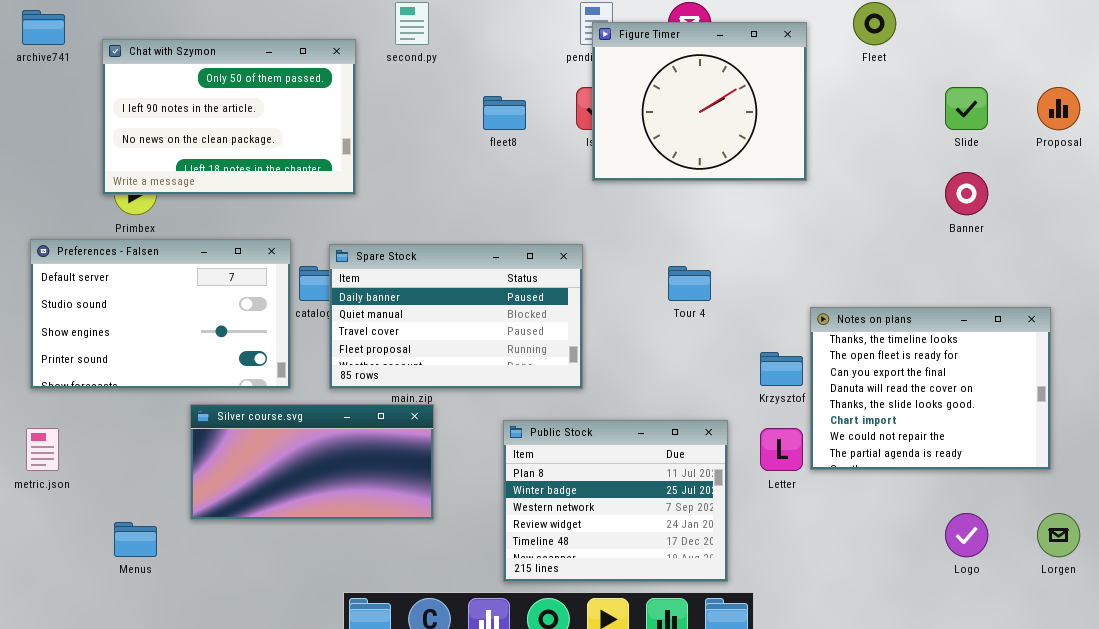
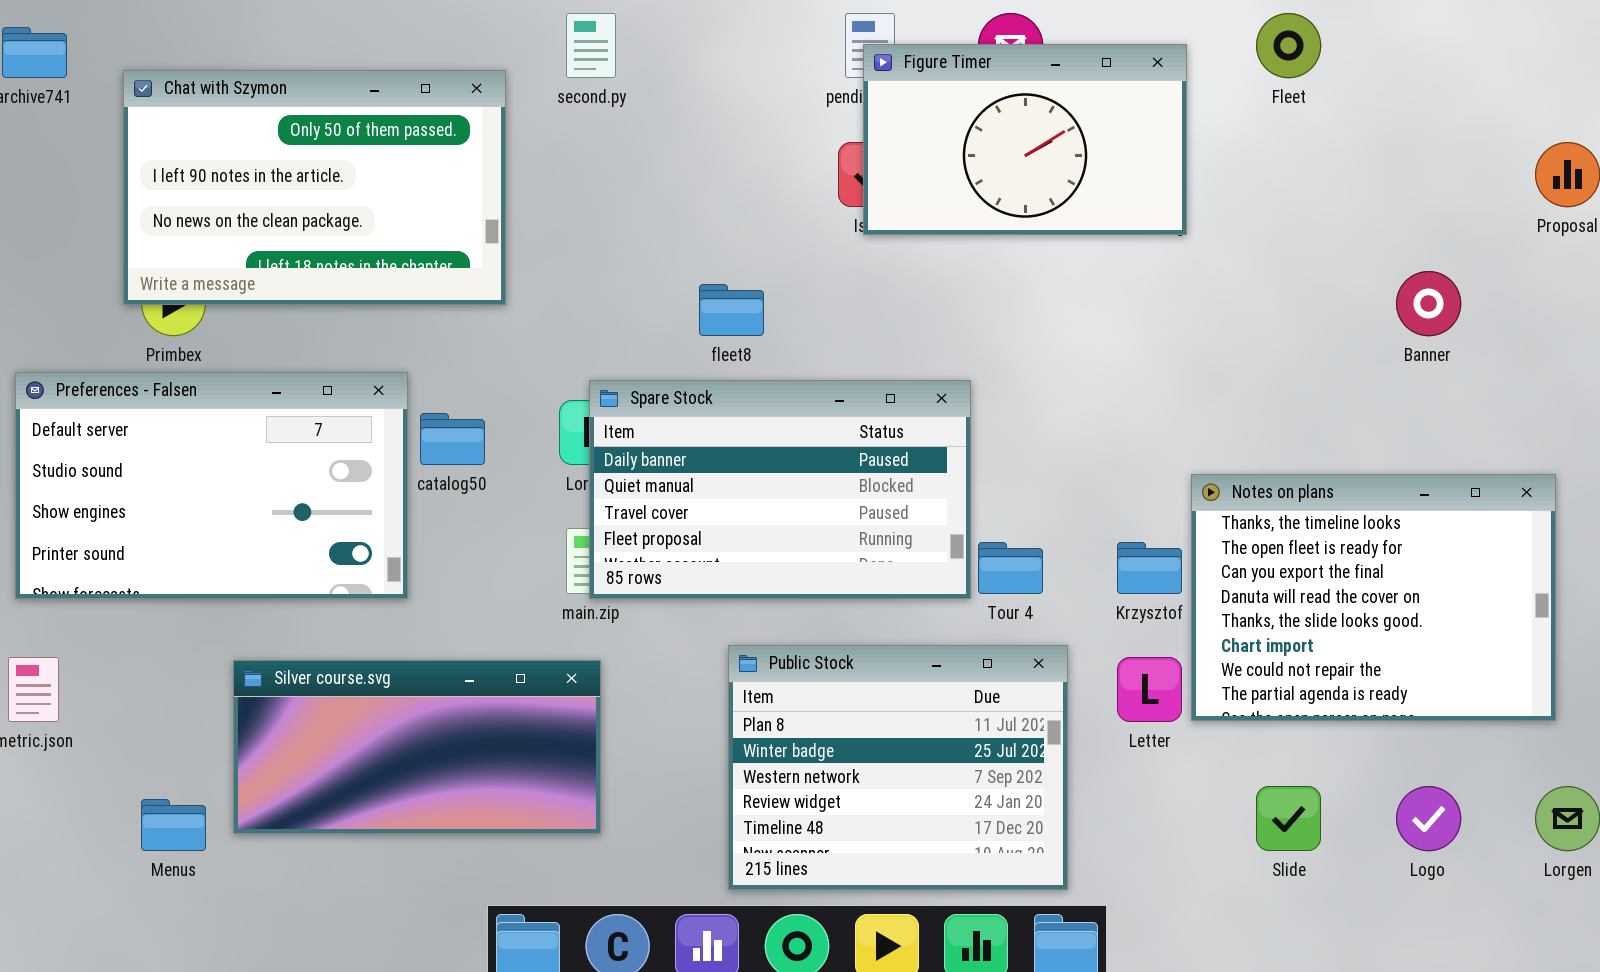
Figure Timer: [592,22,807,181] -> [863,44,1187,235], resized
Slide: [945,87,988,130] -> [1256,786,1321,851], moved
fleet8: [483,96,526,130] -> [699,284,764,336], moved
Spare Stock: [329,244,583,389] -> [589,380,971,599], moved
Tour 4: [668,266,711,301] -> [978,542,1043,594], moved
Silver course.svg: [190,404,434,520] -> [233,660,601,834], moved

